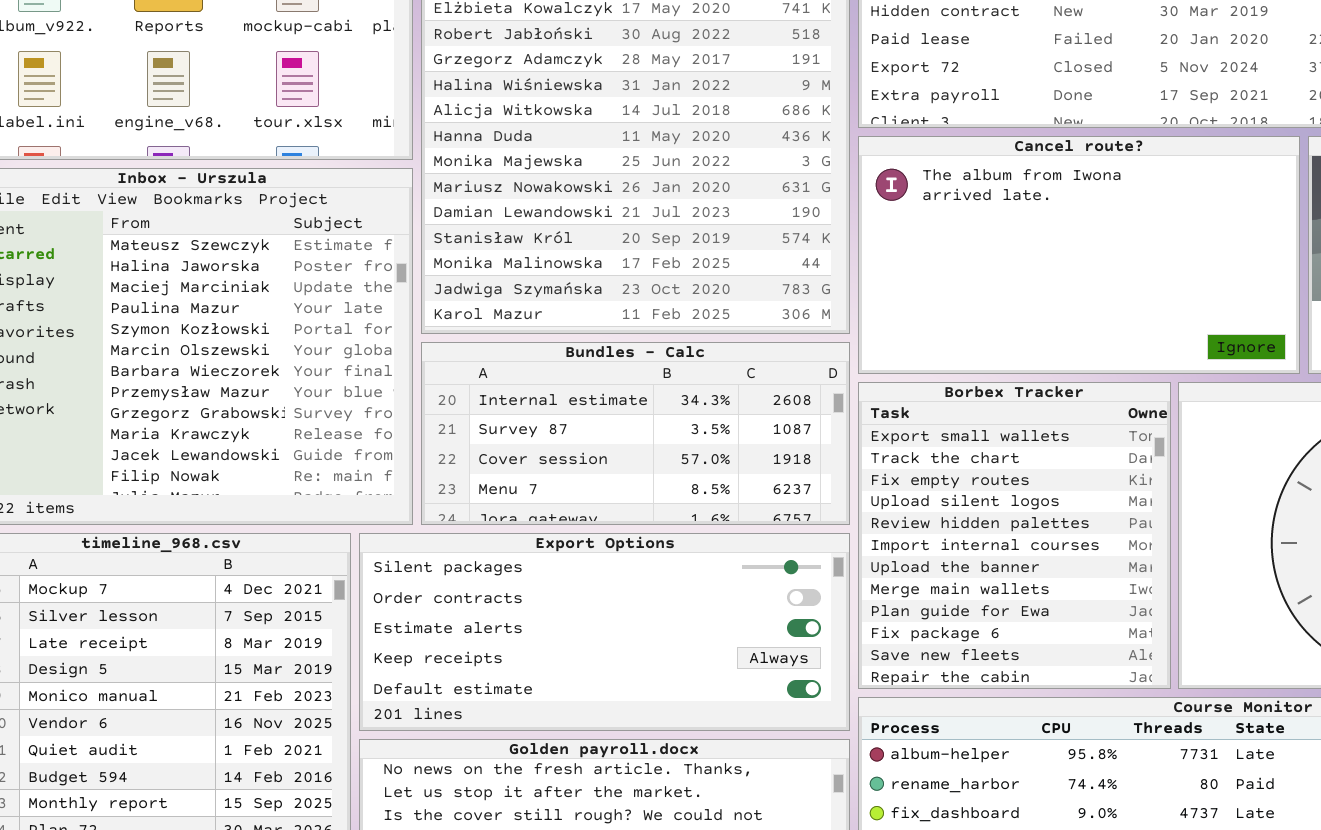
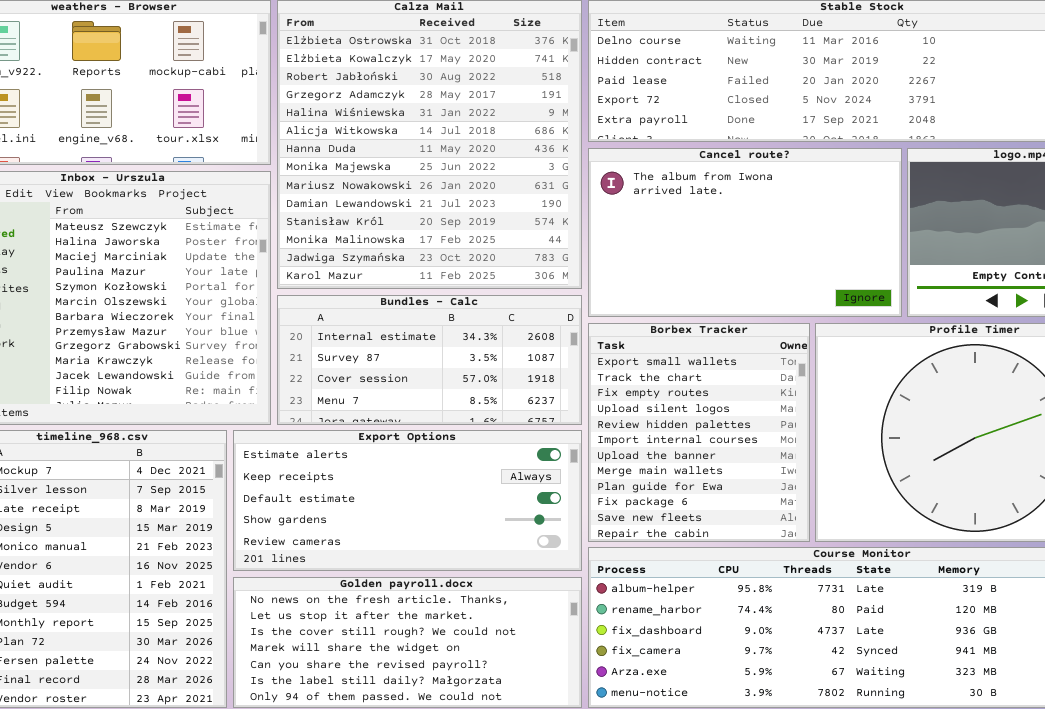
Export Options: [359,533,850,731] -> [233,430,582,571], scrolled down 2 rows

